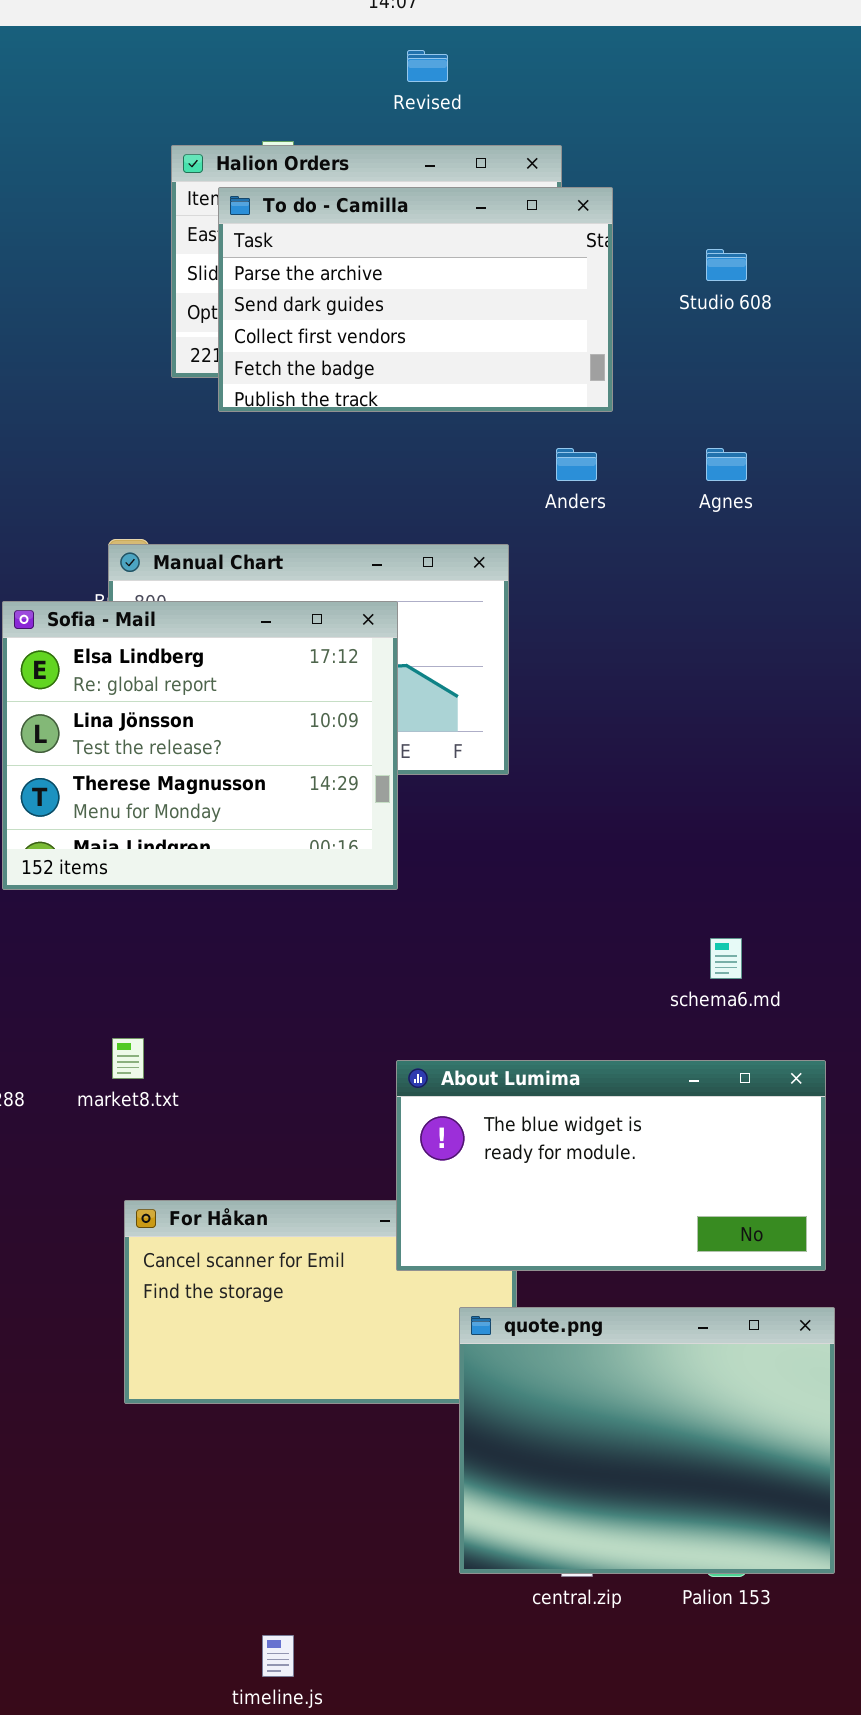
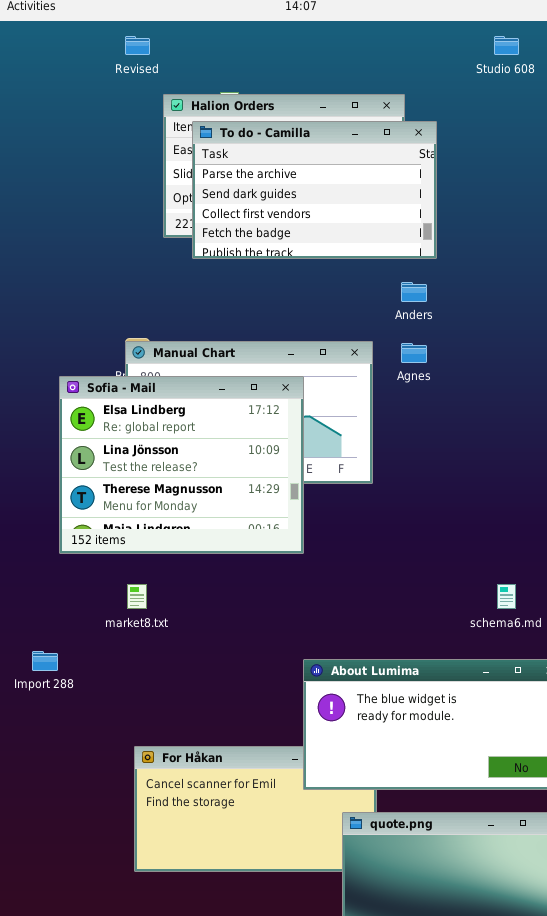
Revised: [407,50,448,82] -> [125,36,150,55], moved
Studio 608: [706,249,747,281] -> [494,36,519,55], moved
Agnes: [706,448,747,481] -> [401,343,427,363], moved
market8.txt: [112,1038,144,1079] -> [127,584,147,609], moved

